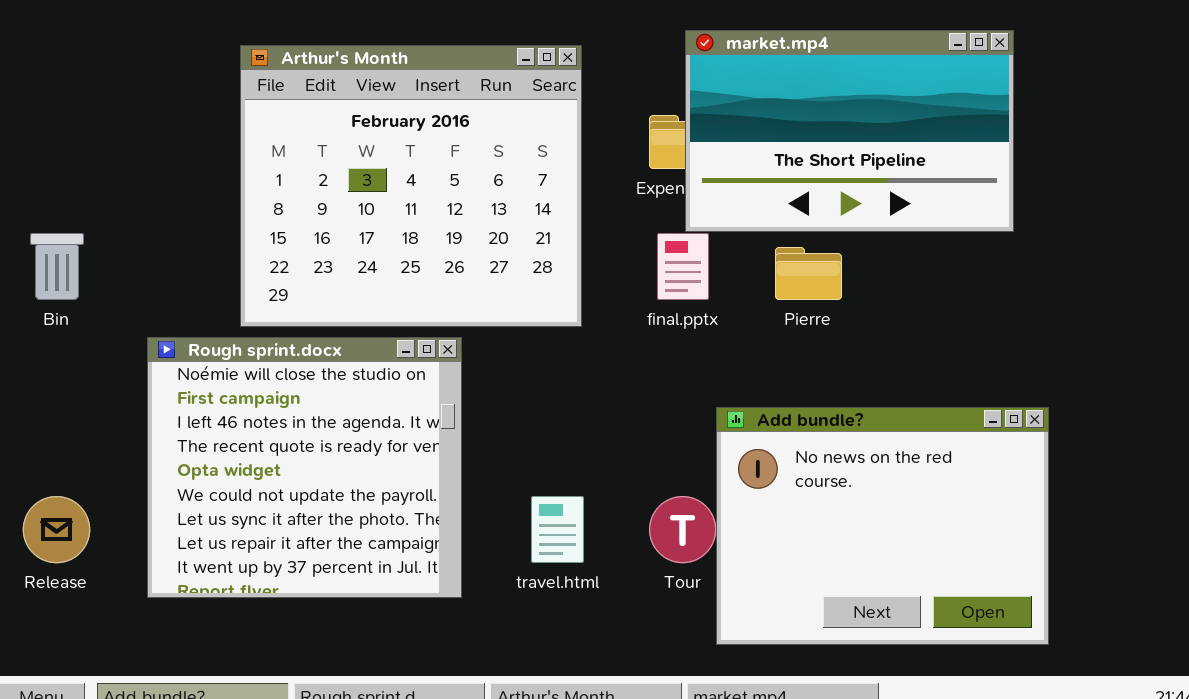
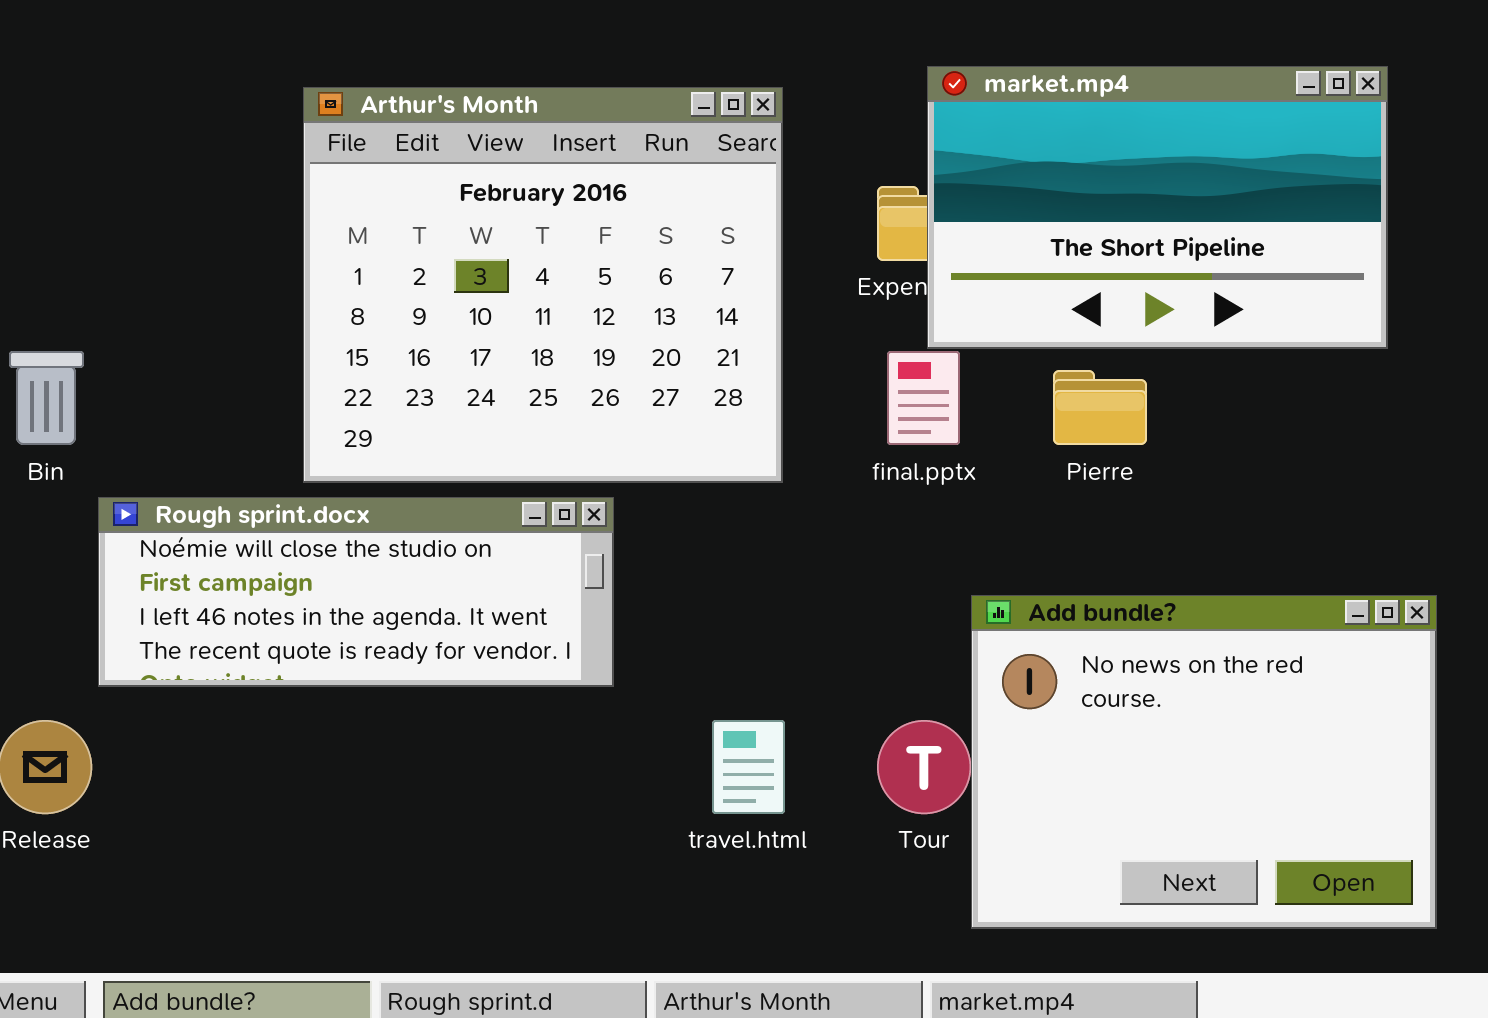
Rough sprint.docx: [147,337,462,598] -> [98,497,614,687], resized

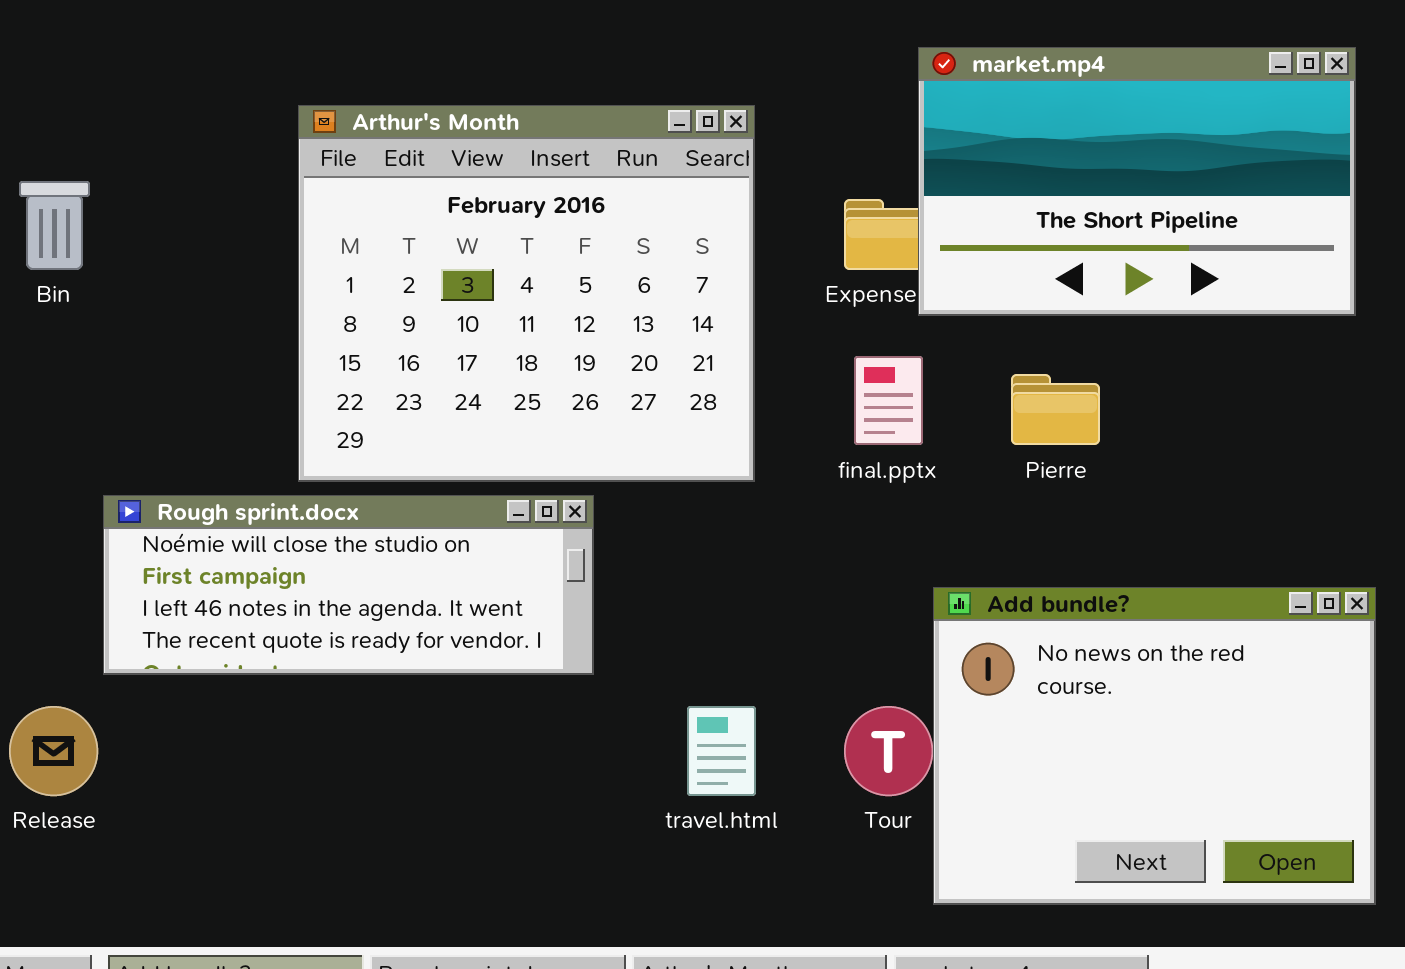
market.mp4: [927,66,1388,349] -> [918,47,1356,316], moved
Bin: [9,351,84,445] -> [19,181,90,270], moved

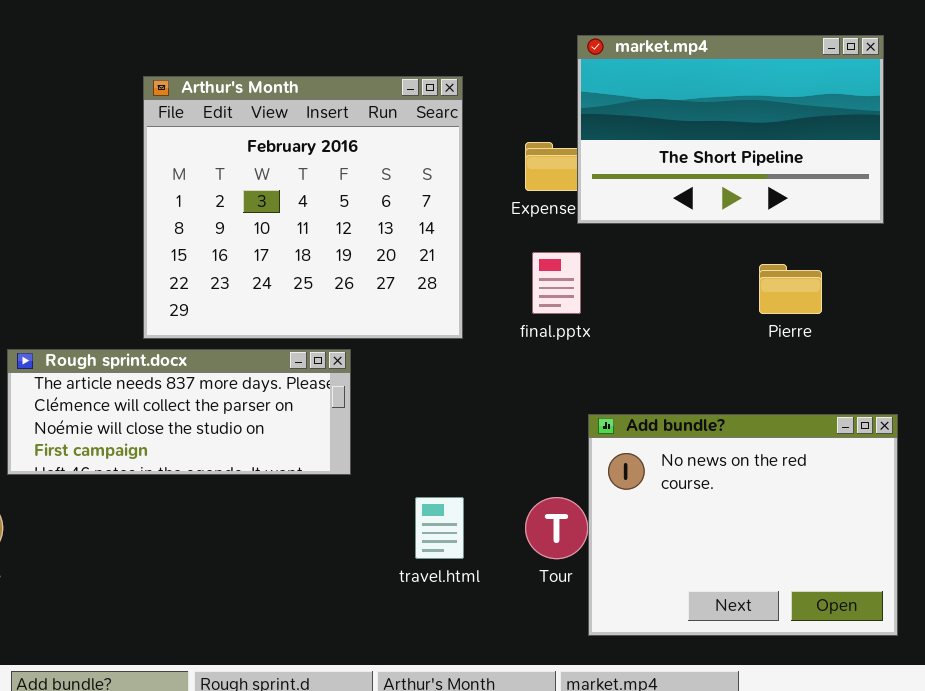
Pierre: [1011,374,1100,445] -> [759,264,822,314], moved
Rough sprint.docx: [103,495,594,675] -> [7,349,351,475], scrolled up 2 rows

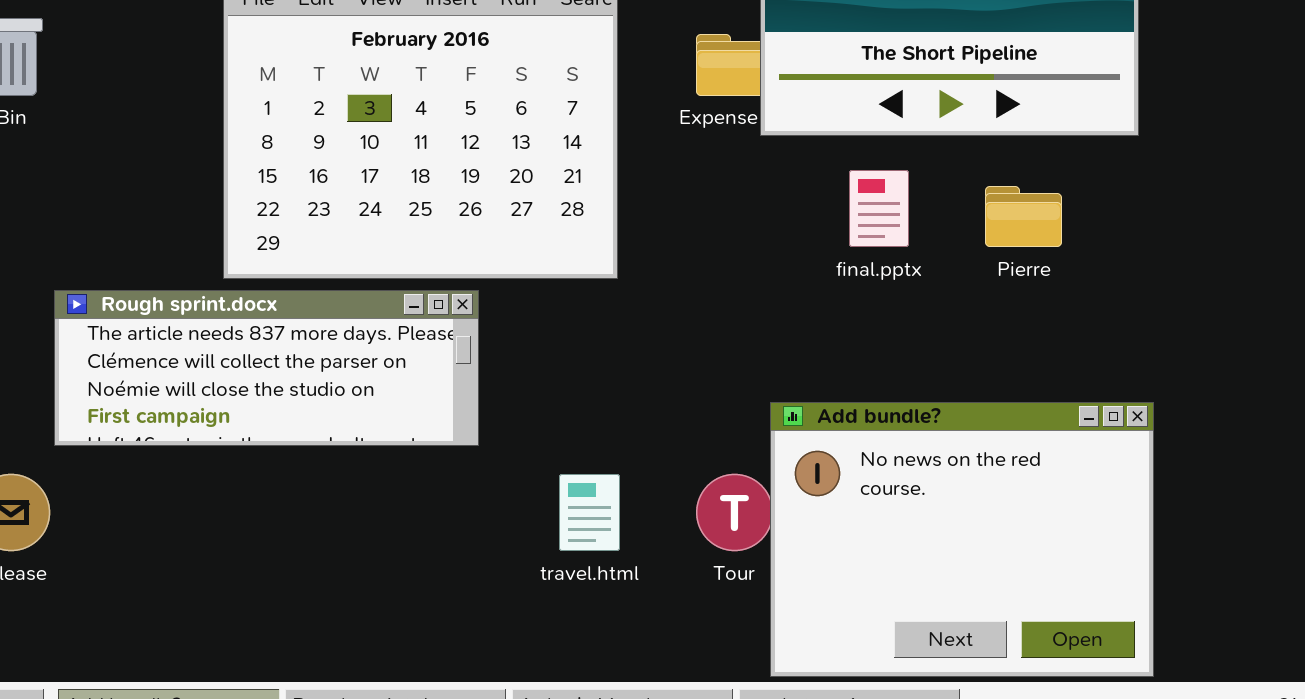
final.pptx: [532,252,581,314] -> [849,170,909,247], moved
Add bundle?: [588,414,898,636] -> [770,402,1154,677], moved

